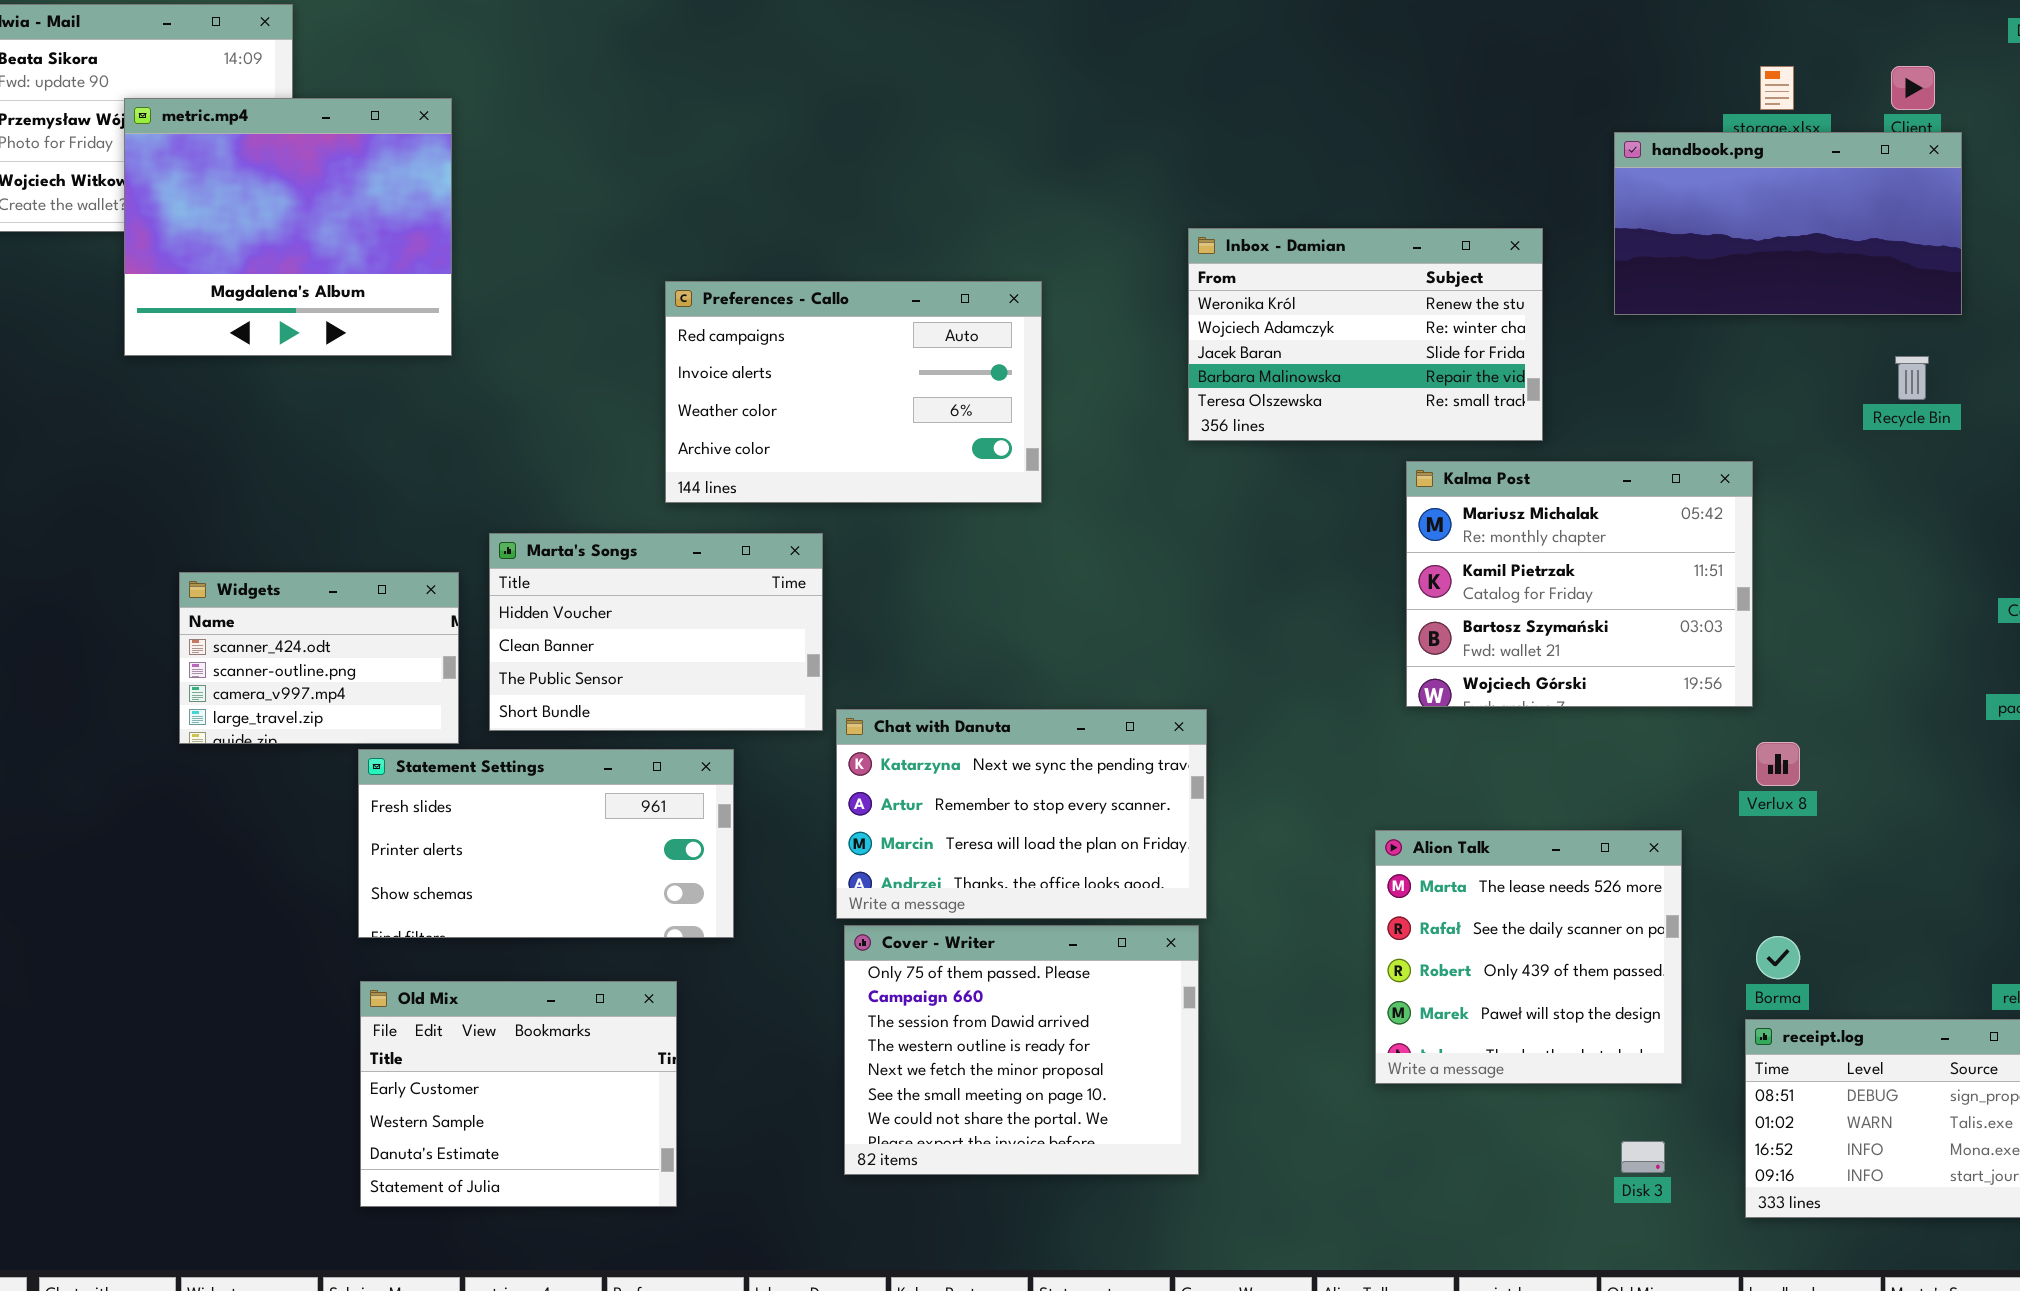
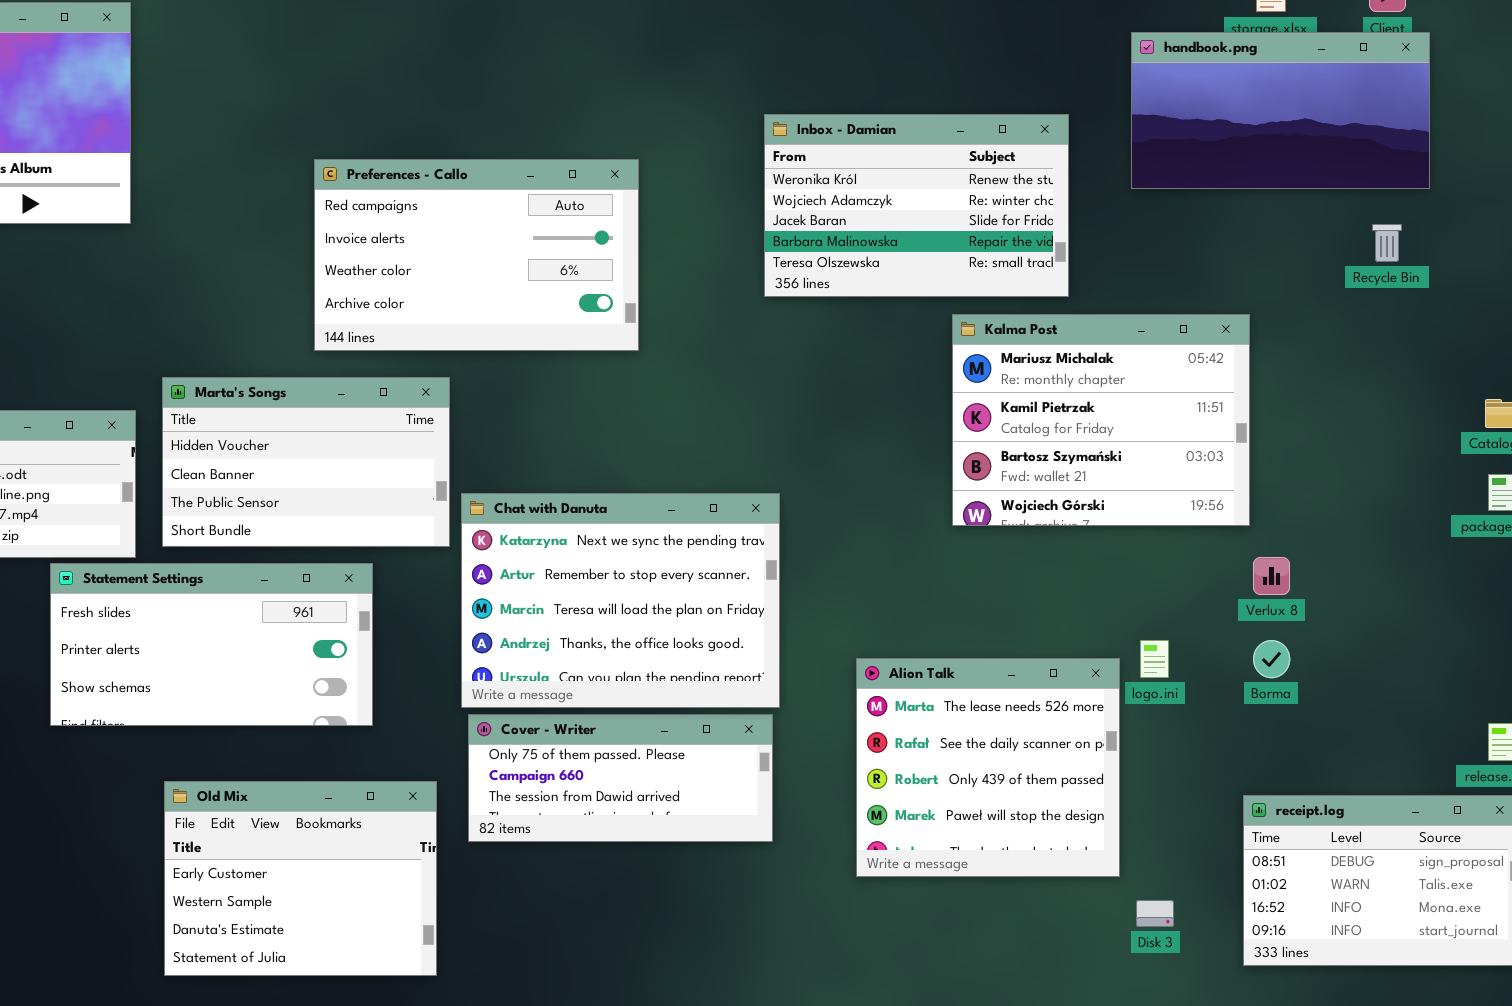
Chat with Danuta: [836,709,1207,919] -> [461,493,780,708], resized
Alion Talk: [1375,830,1682,1084] -> [856,658,1120,877], moved
Cover - Writer: [844,925,1199,1175] -> [468,714,773,842], resized
Borma: [1756,936,1800,979] -> [1253,640,1290,678], moved
Old Mix: [360,981,677,1207] -> [164,781,437,976], moved

